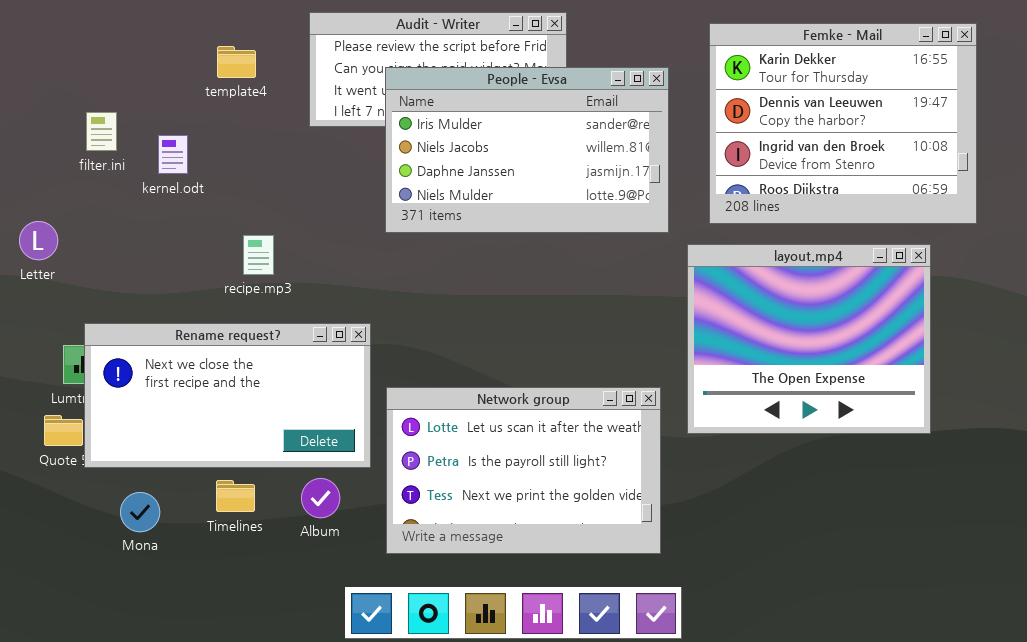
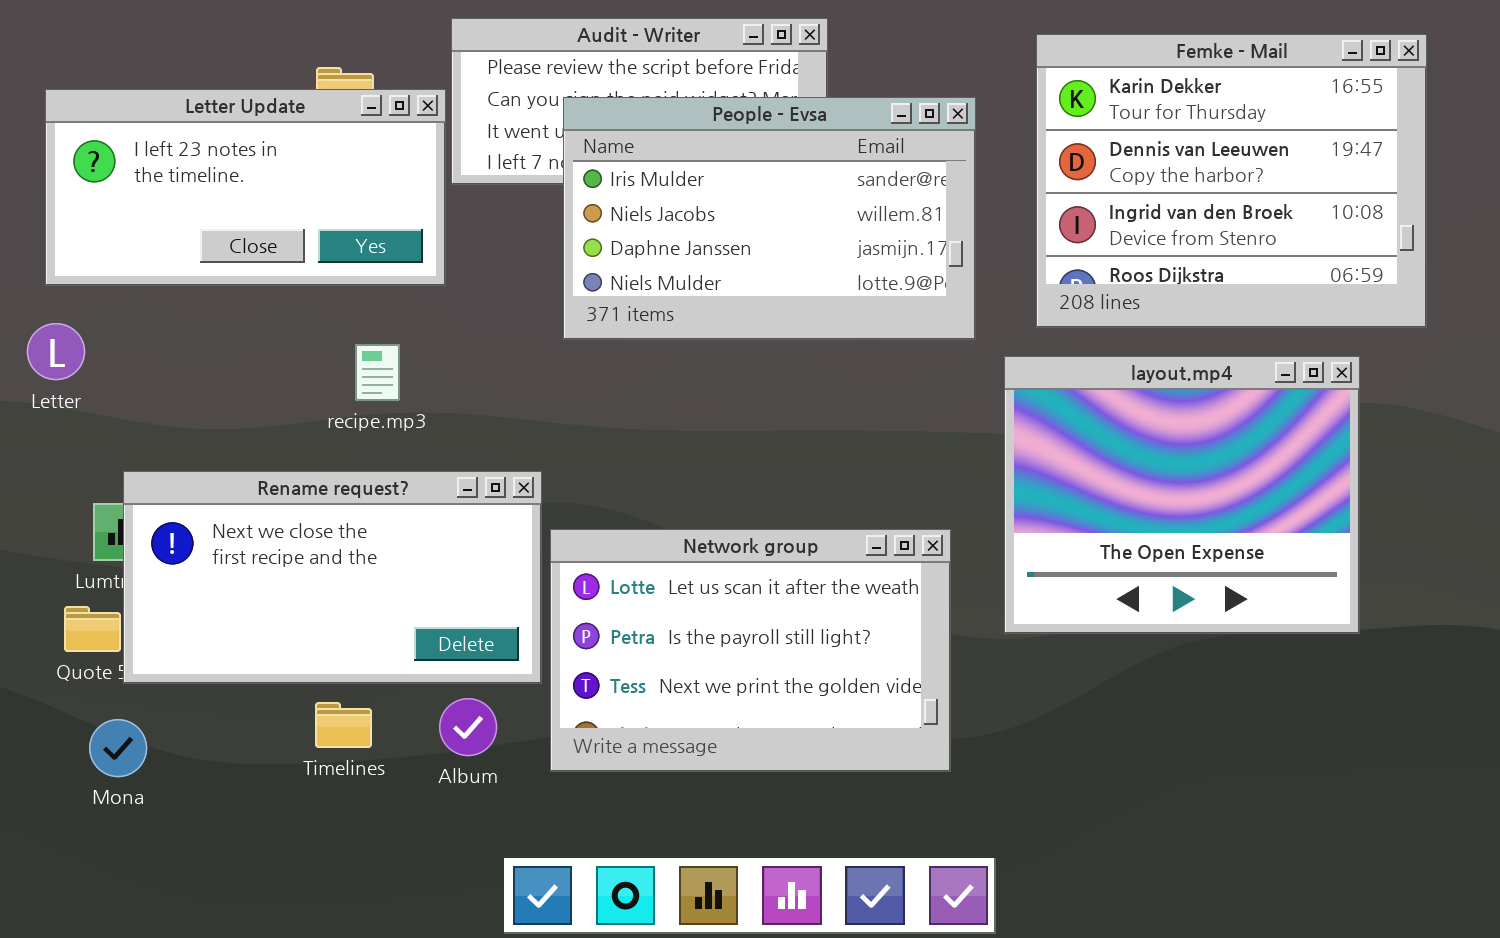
Letter Update: none -> [45,89,446,286], opened
Network group: [386,387,661,554] -> [550,529,951,772], moved
Mona: [120,492,160,532] -> [89,719,147,777], moved

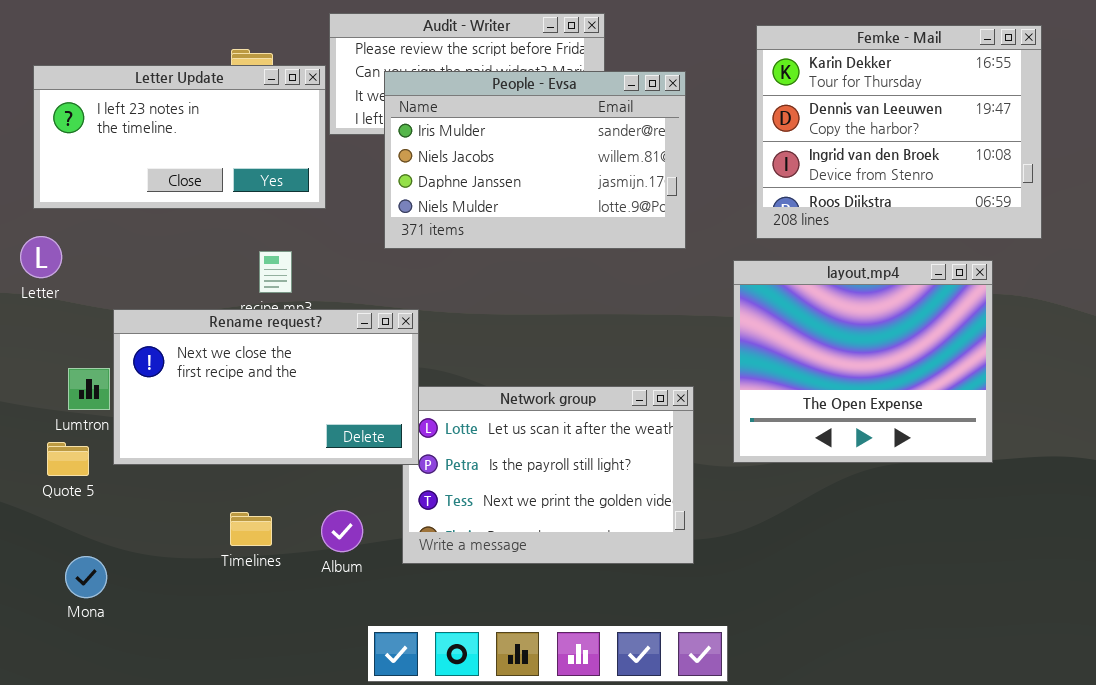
People - Evsa: [563,97,976,340] -> [384,71,686,249], moved
Rename request?: [123,471,542,684] -> [113,309,419,465], moved
Mona: [89,719,147,777] -> [65,556,107,598], moved

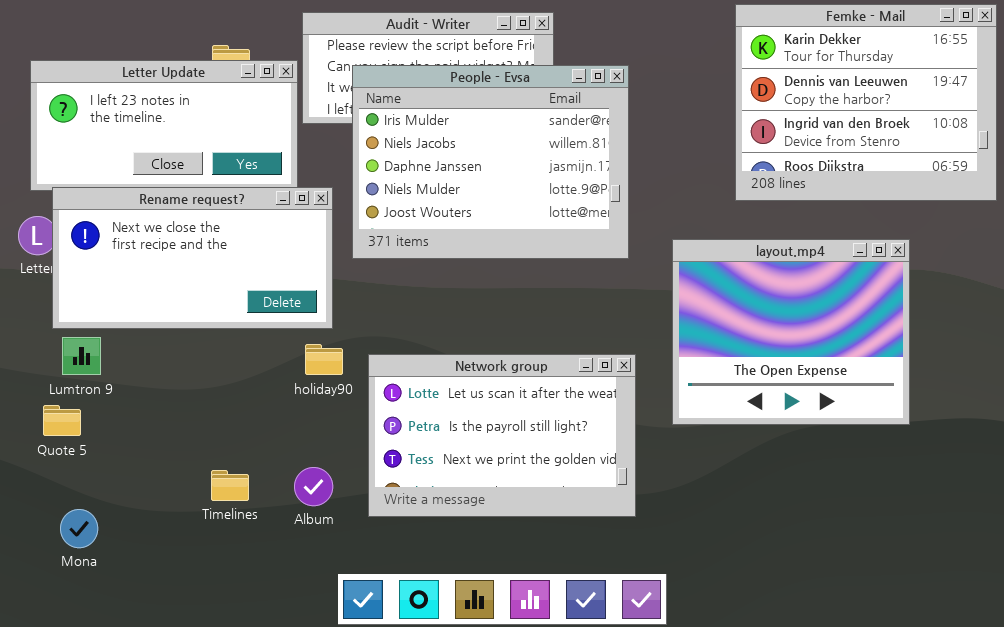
Femke - Mail: [756,25,1042,239] -> [735,4,997,201], moved
People - Evsa: [384,71,686,249] -> [352,65,629,259], resized
Rename request?: [113,309,419,465] -> [52,187,333,329], moved

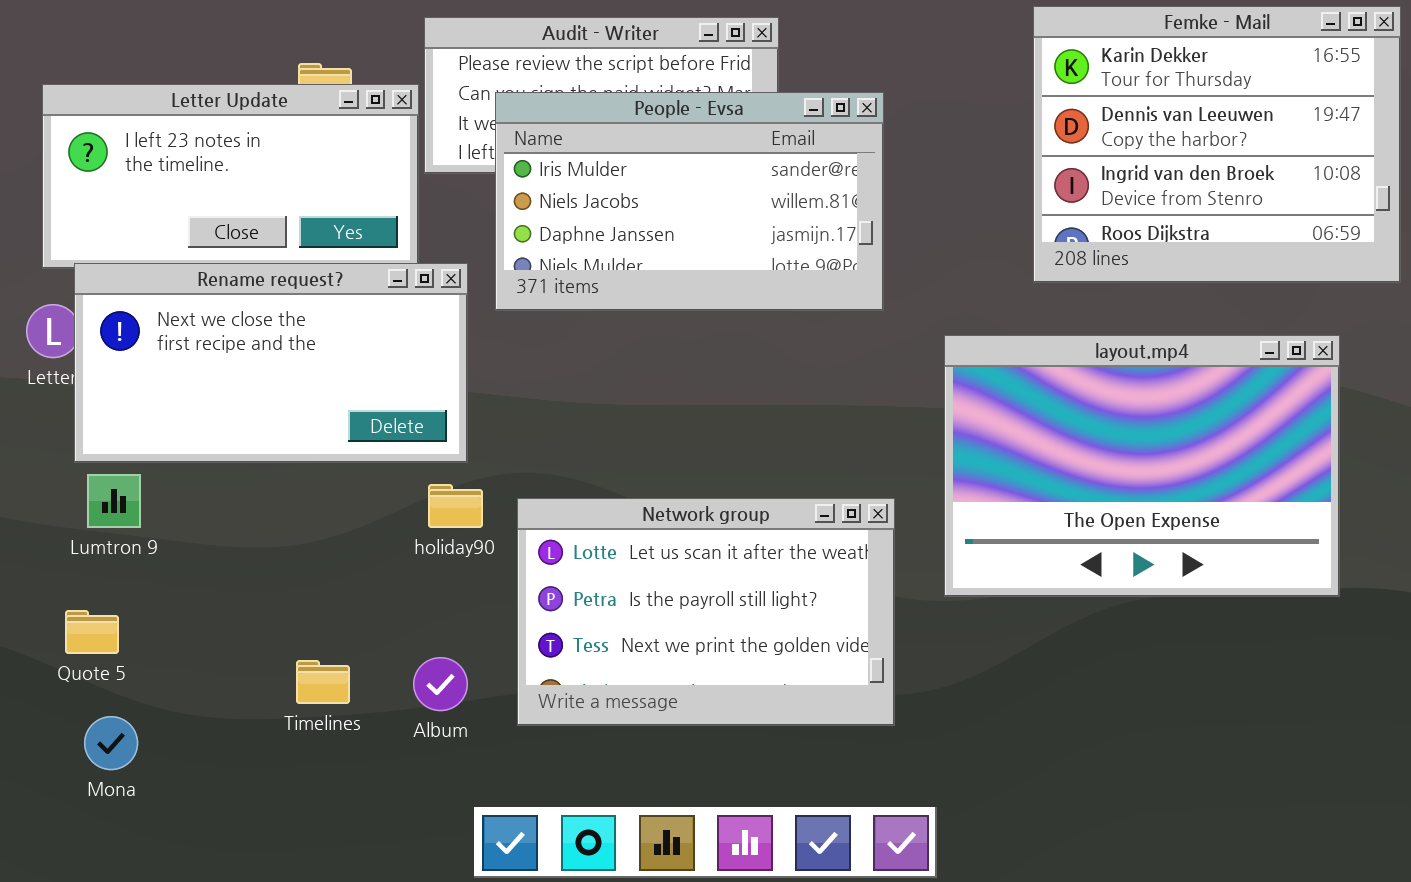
People - Evsa: [352,65,629,259] -> [495,92,884,311], resized
layout.mp4: [672,239,910,425] -> [944,335,1340,597], resized
Quote 5: [43,405,81,436] -> [65,610,119,654], moved

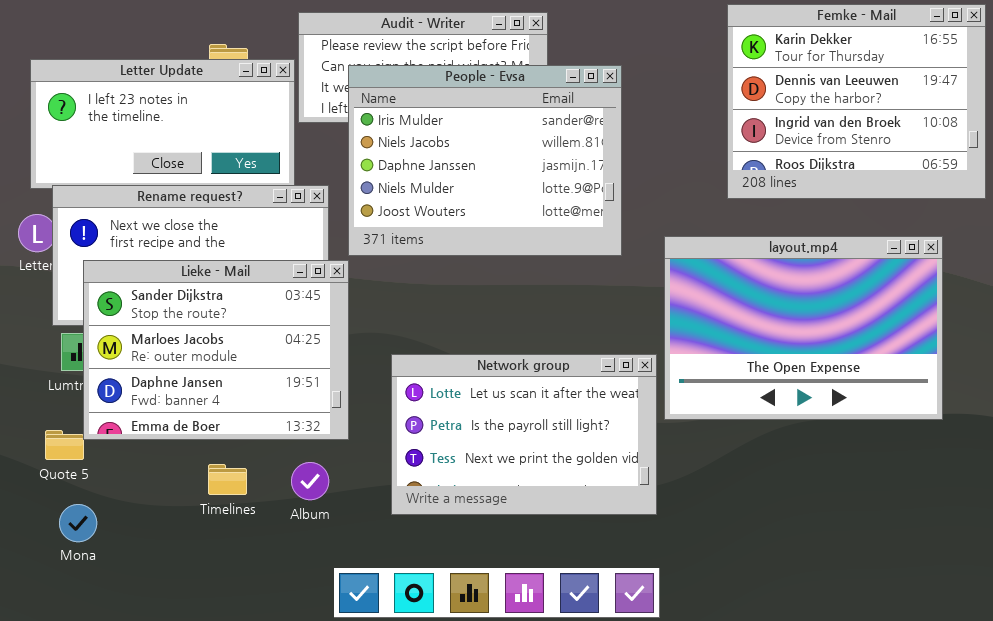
People - Evsa: [495,92,884,311] -> [348,65,622,256], resized
Lieke - Mail: none -> [83,260,349,440], opened
Network group: [517,498,895,726] -> [391,354,657,515], moved

